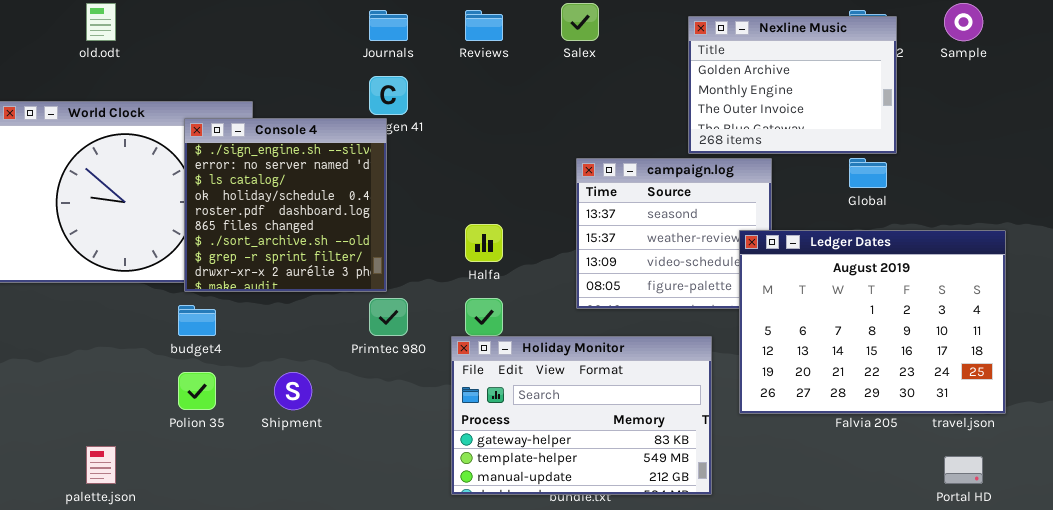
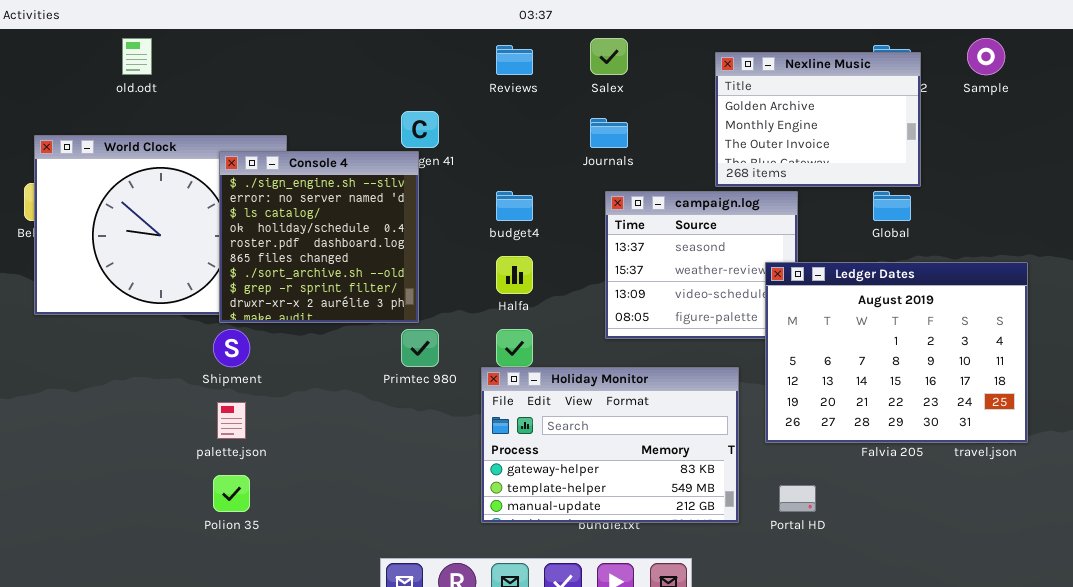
Journals: [369,10,408,41] -> [590,118,628,148], moved
budget4: [178,305,216,336] -> [496,191,533,221], moved
Polion 35: [178,372,216,410] -> [213,475,250,512], moved
Shipment: [274,372,312,410] -> [213,329,250,367], moved
palette.json: [86,446,116,484] -> [217,402,246,439], moved
Portal HD: [944,456,983,484] -> [779,485,816,512], moved

